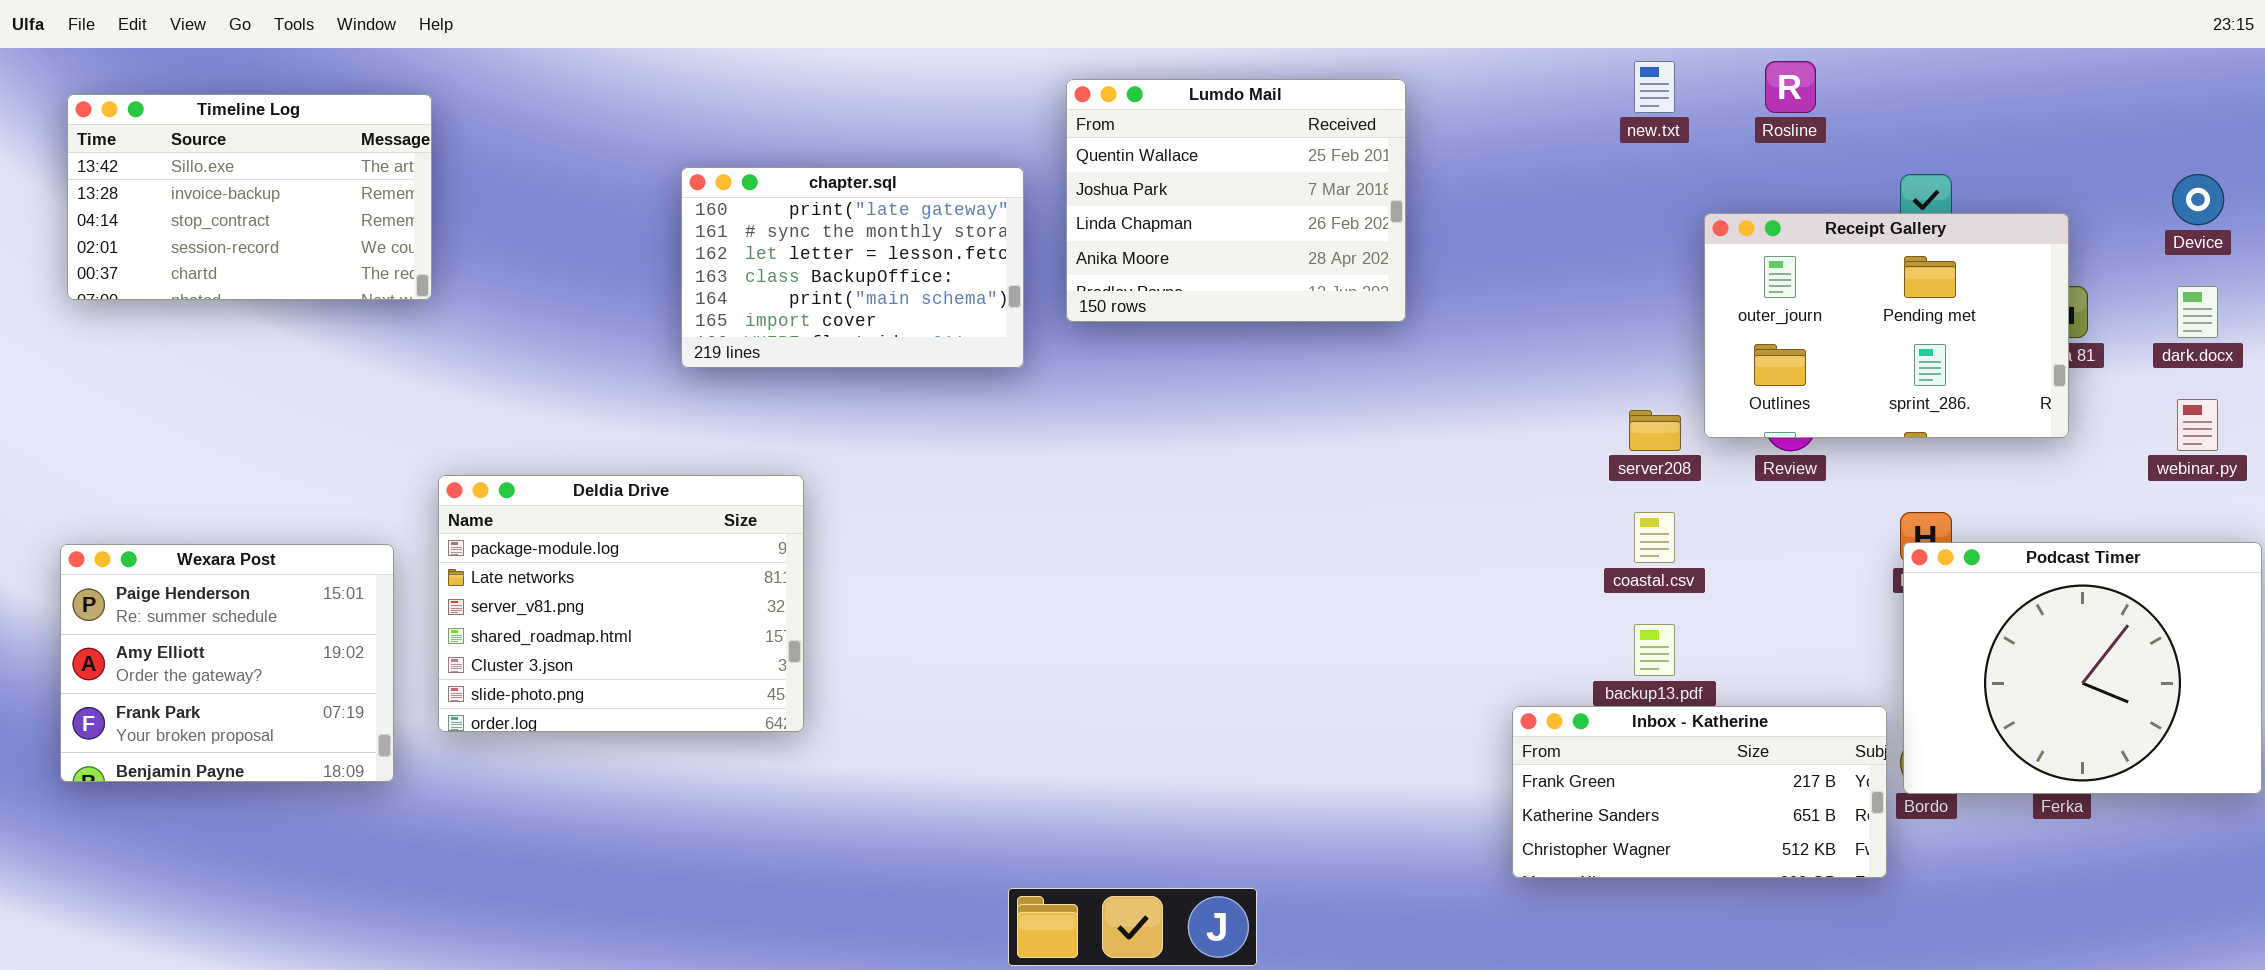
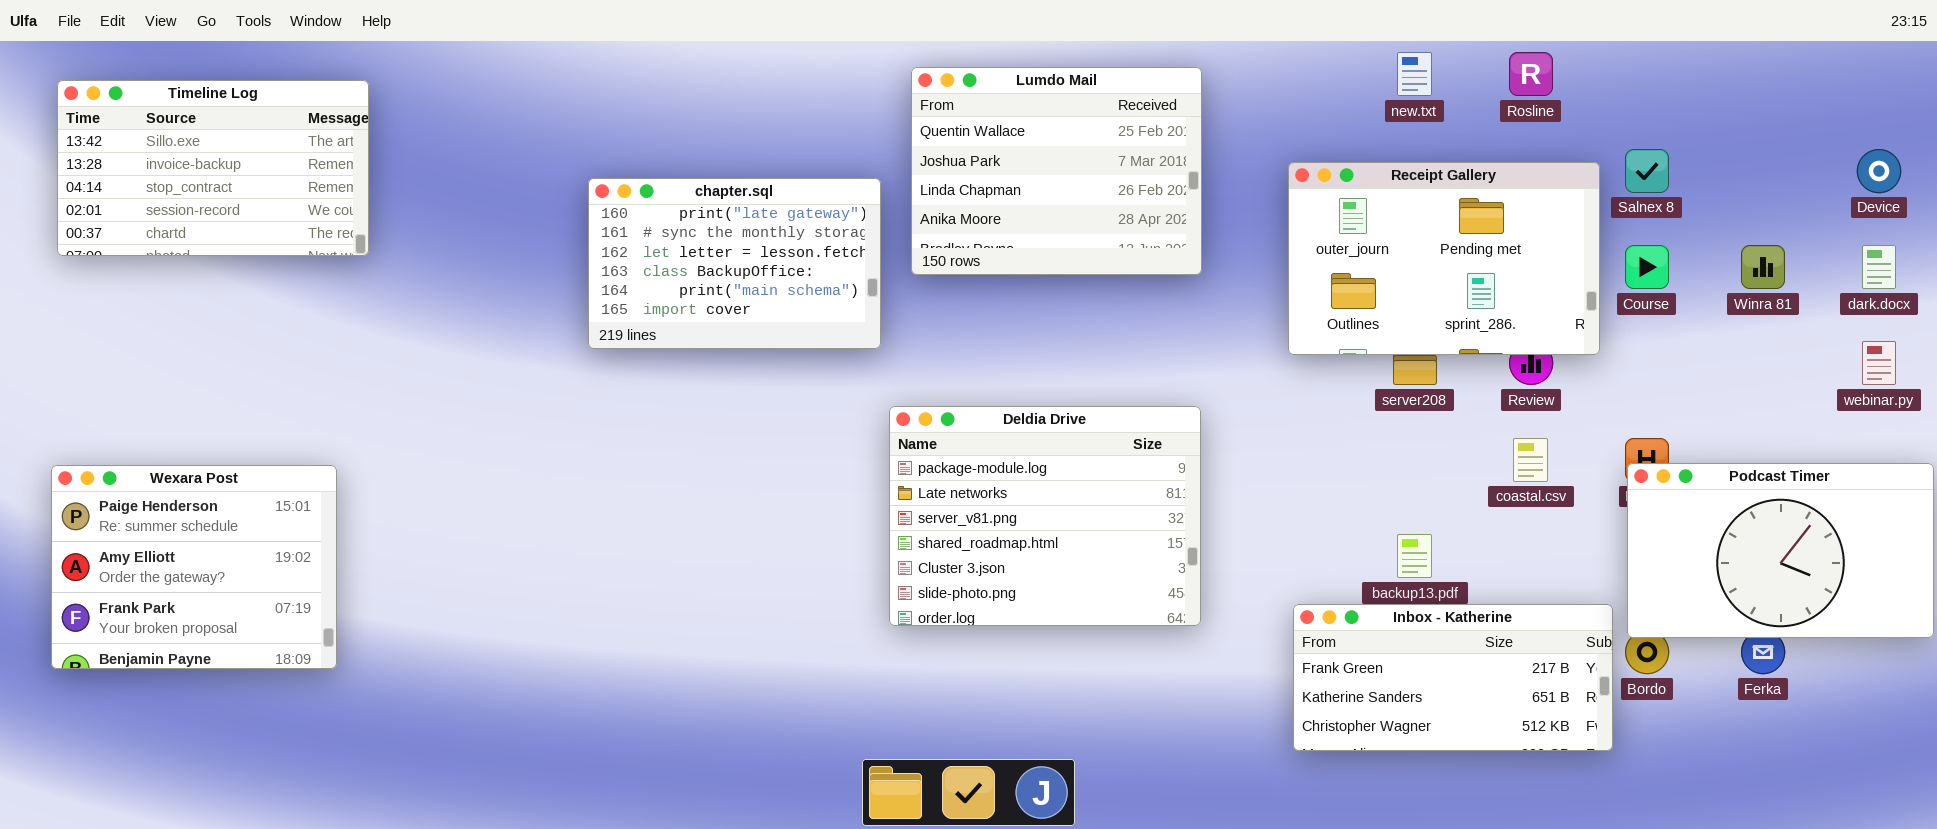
chapter.sql: [681,167,1024,368] -> [588,178,881,349], moved
Receipt Gallery: [1704,213,2069,438] -> [1288,162,1600,355], moved
Deldia Drive: [438,475,804,732] -> [889,406,1201,626], moved
coastal.csv: [1634,512,1675,563] -> [1513,438,1548,482], moved
Podcast Timer: [1903,542,2262,794] -> [1627,463,1934,638], resized

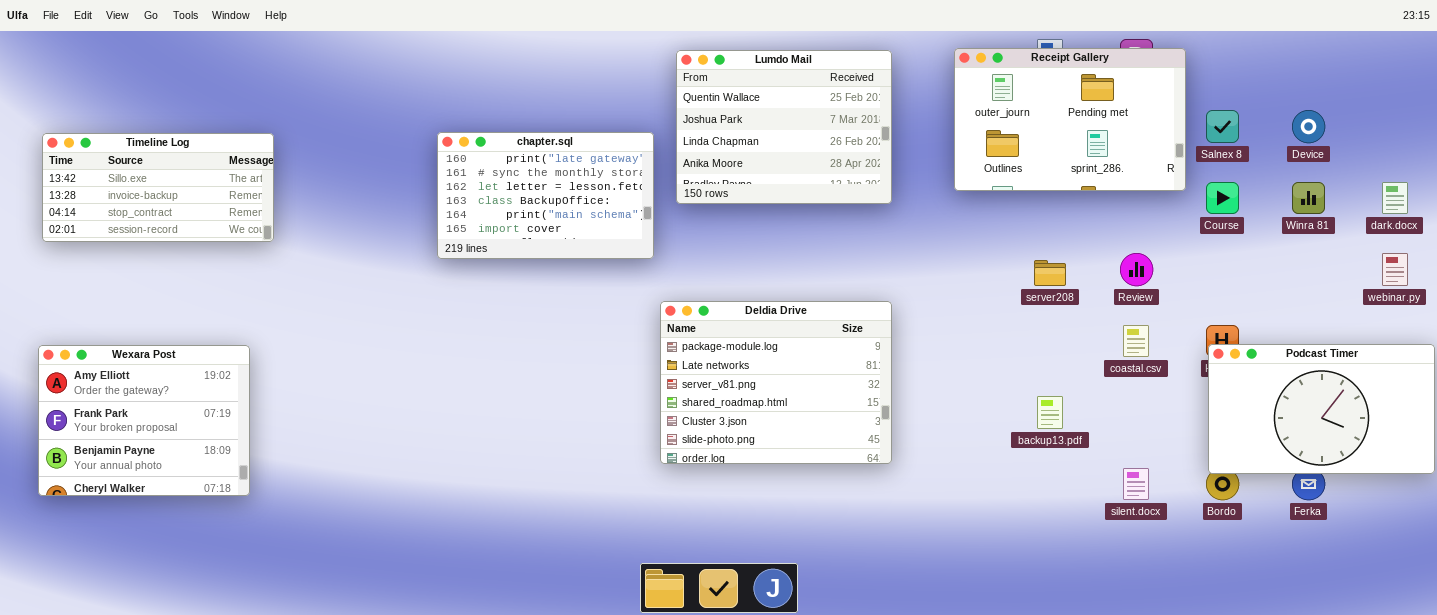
Timeline Log: [57,80,369,256] -> [42,133,274,242], moved, resized
Device: [1857,149,1901,193] -> [1292,110,1325,143], moved
Receipt Gallery: [1288,162,1600,355] -> [954,48,1186,191], moved
Wexara Post: [51,465,337,669] -> [38,345,250,496], scrolled down 1 row
Inbox - Katherine: [1293,604,1613,751] -> none, closed

